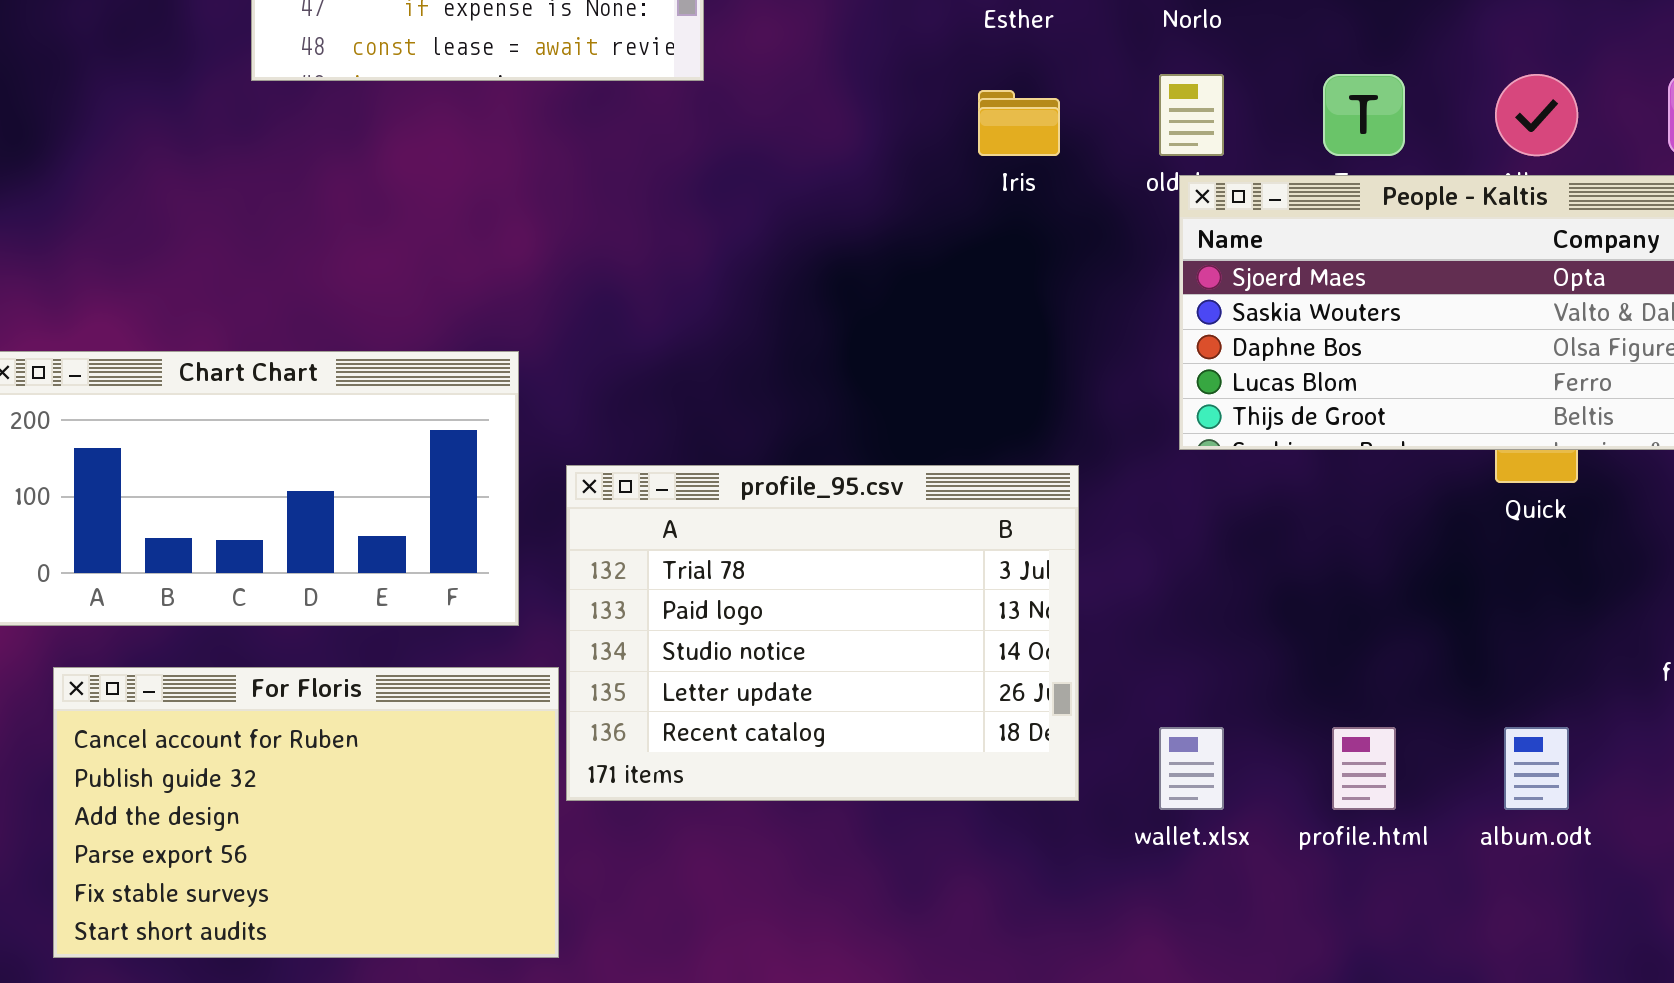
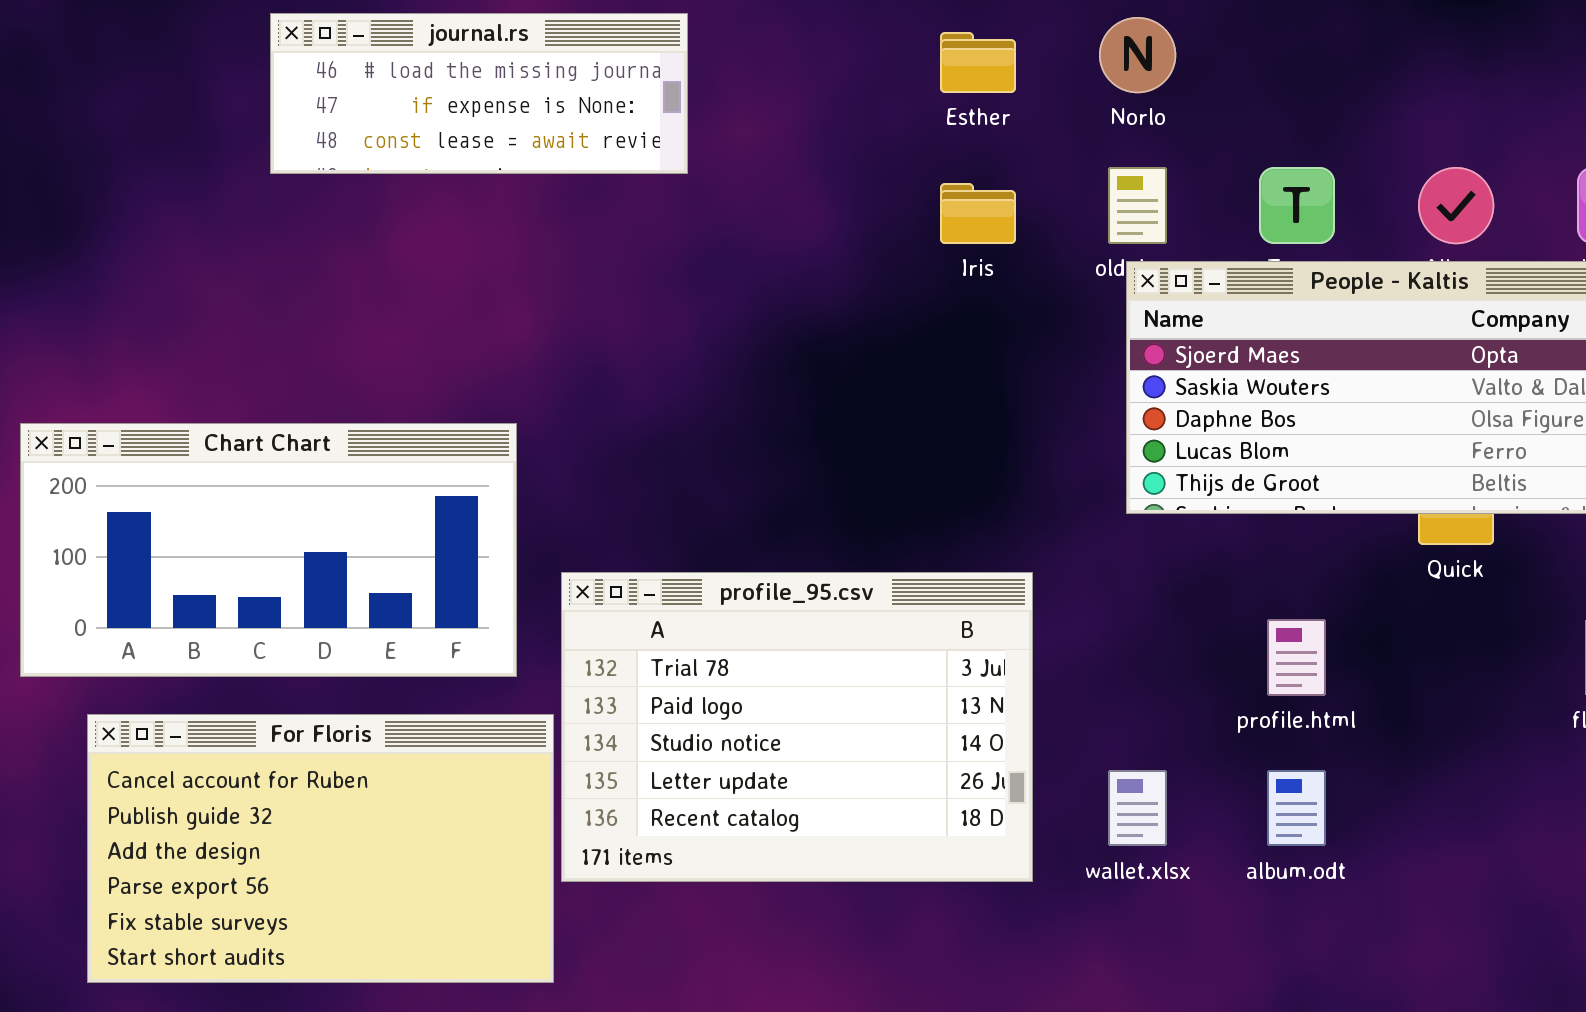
profile_95.csv: [566,465,1079,801] -> [561,572,1033,882], moved
profile.html: [1332,727,1396,810] -> [1267,619,1326,696], moved
album.odt: [1504,727,1569,810] -> [1267,770,1326,846], moved

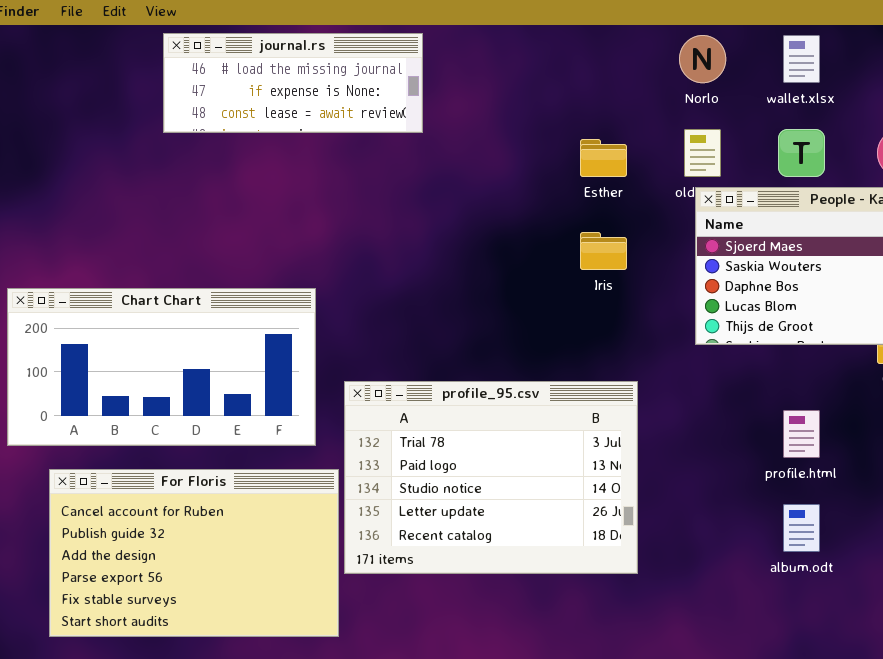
Esther: [940,32,1016,93] -> [580,139,627,177], moved
Iris: [940,183,1016,244] -> [580,232,627,270], moved
wallet.xlsx: [1108,770,1167,846] -> [783,35,820,83], moved

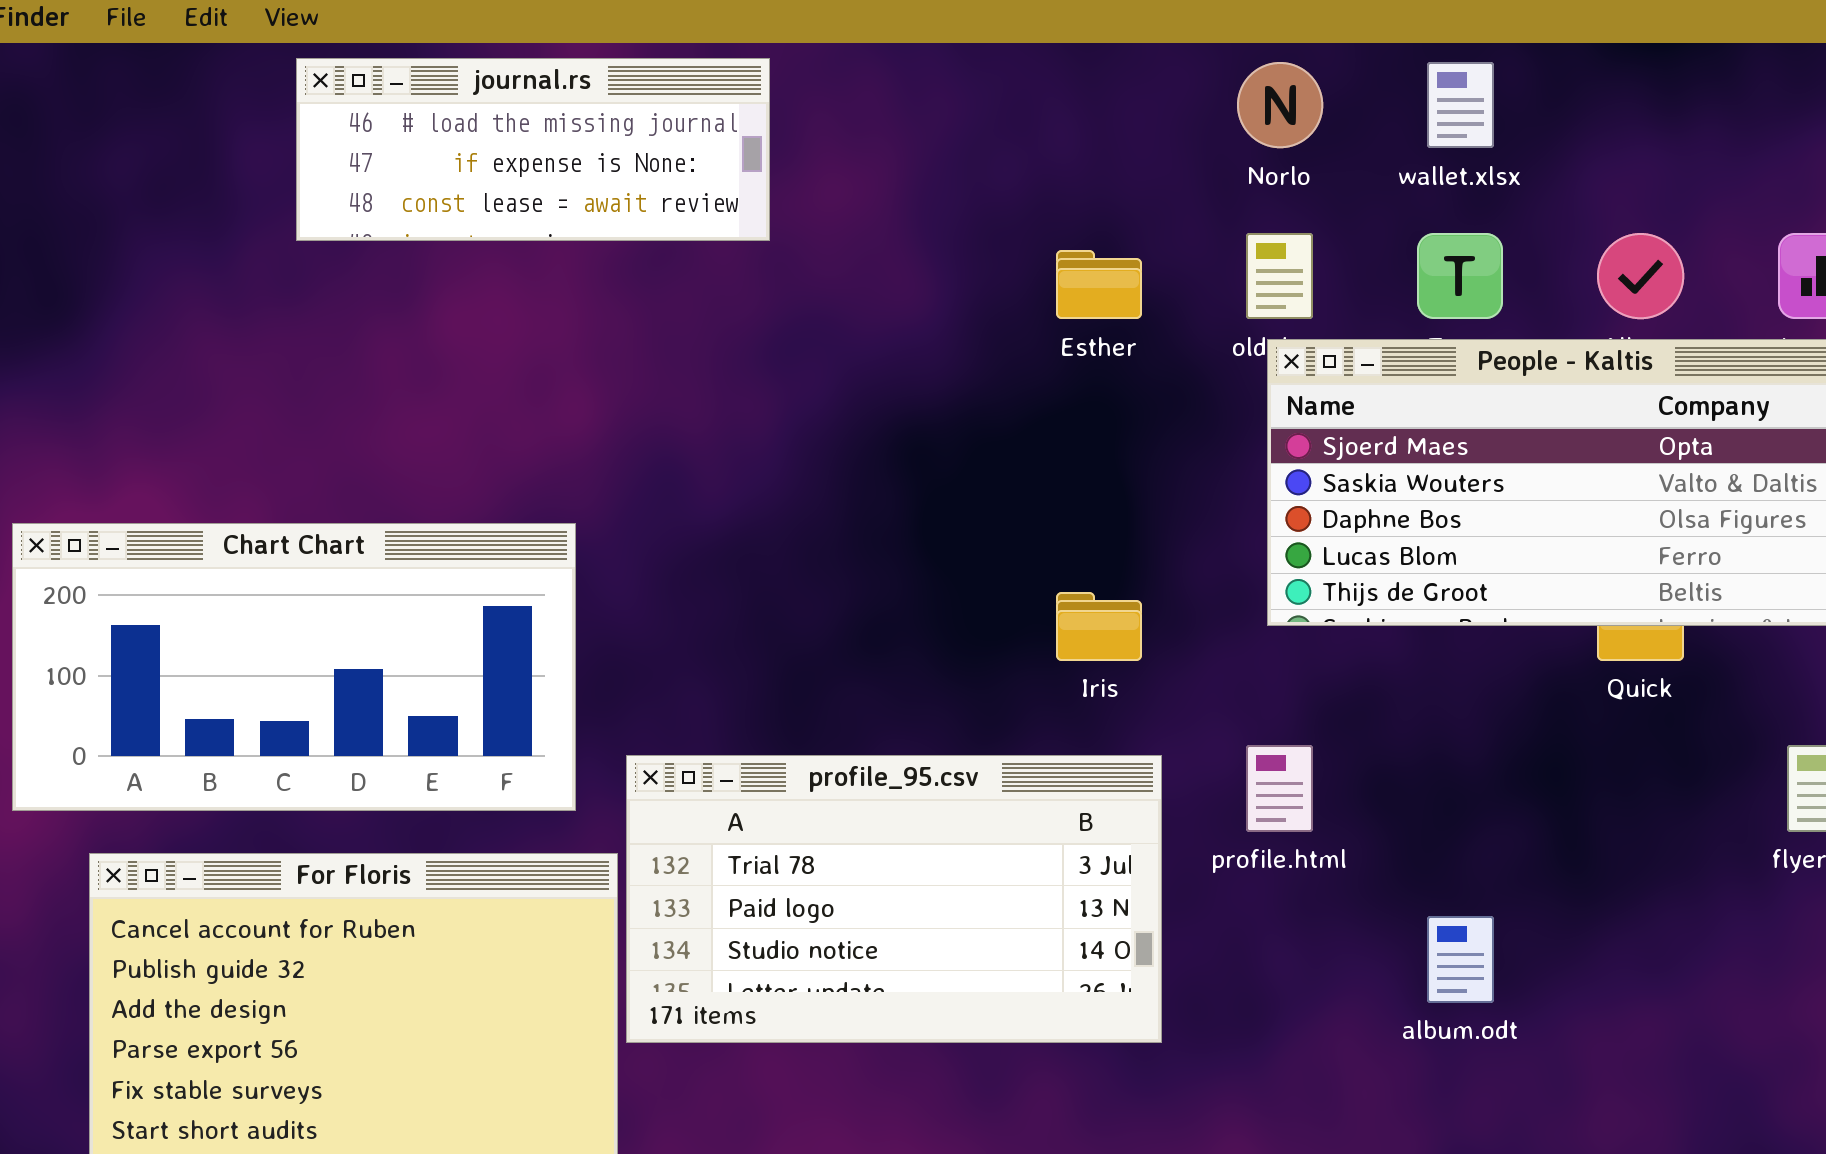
Iris: [580,232,627,270] -> [1056,592,1142,661], moved
profile_95.csv: [344,381,638,574] -> [626,755,1162,1043], resized
profile.html: [783,410,820,458] -> [1246,745,1313,832], moved

